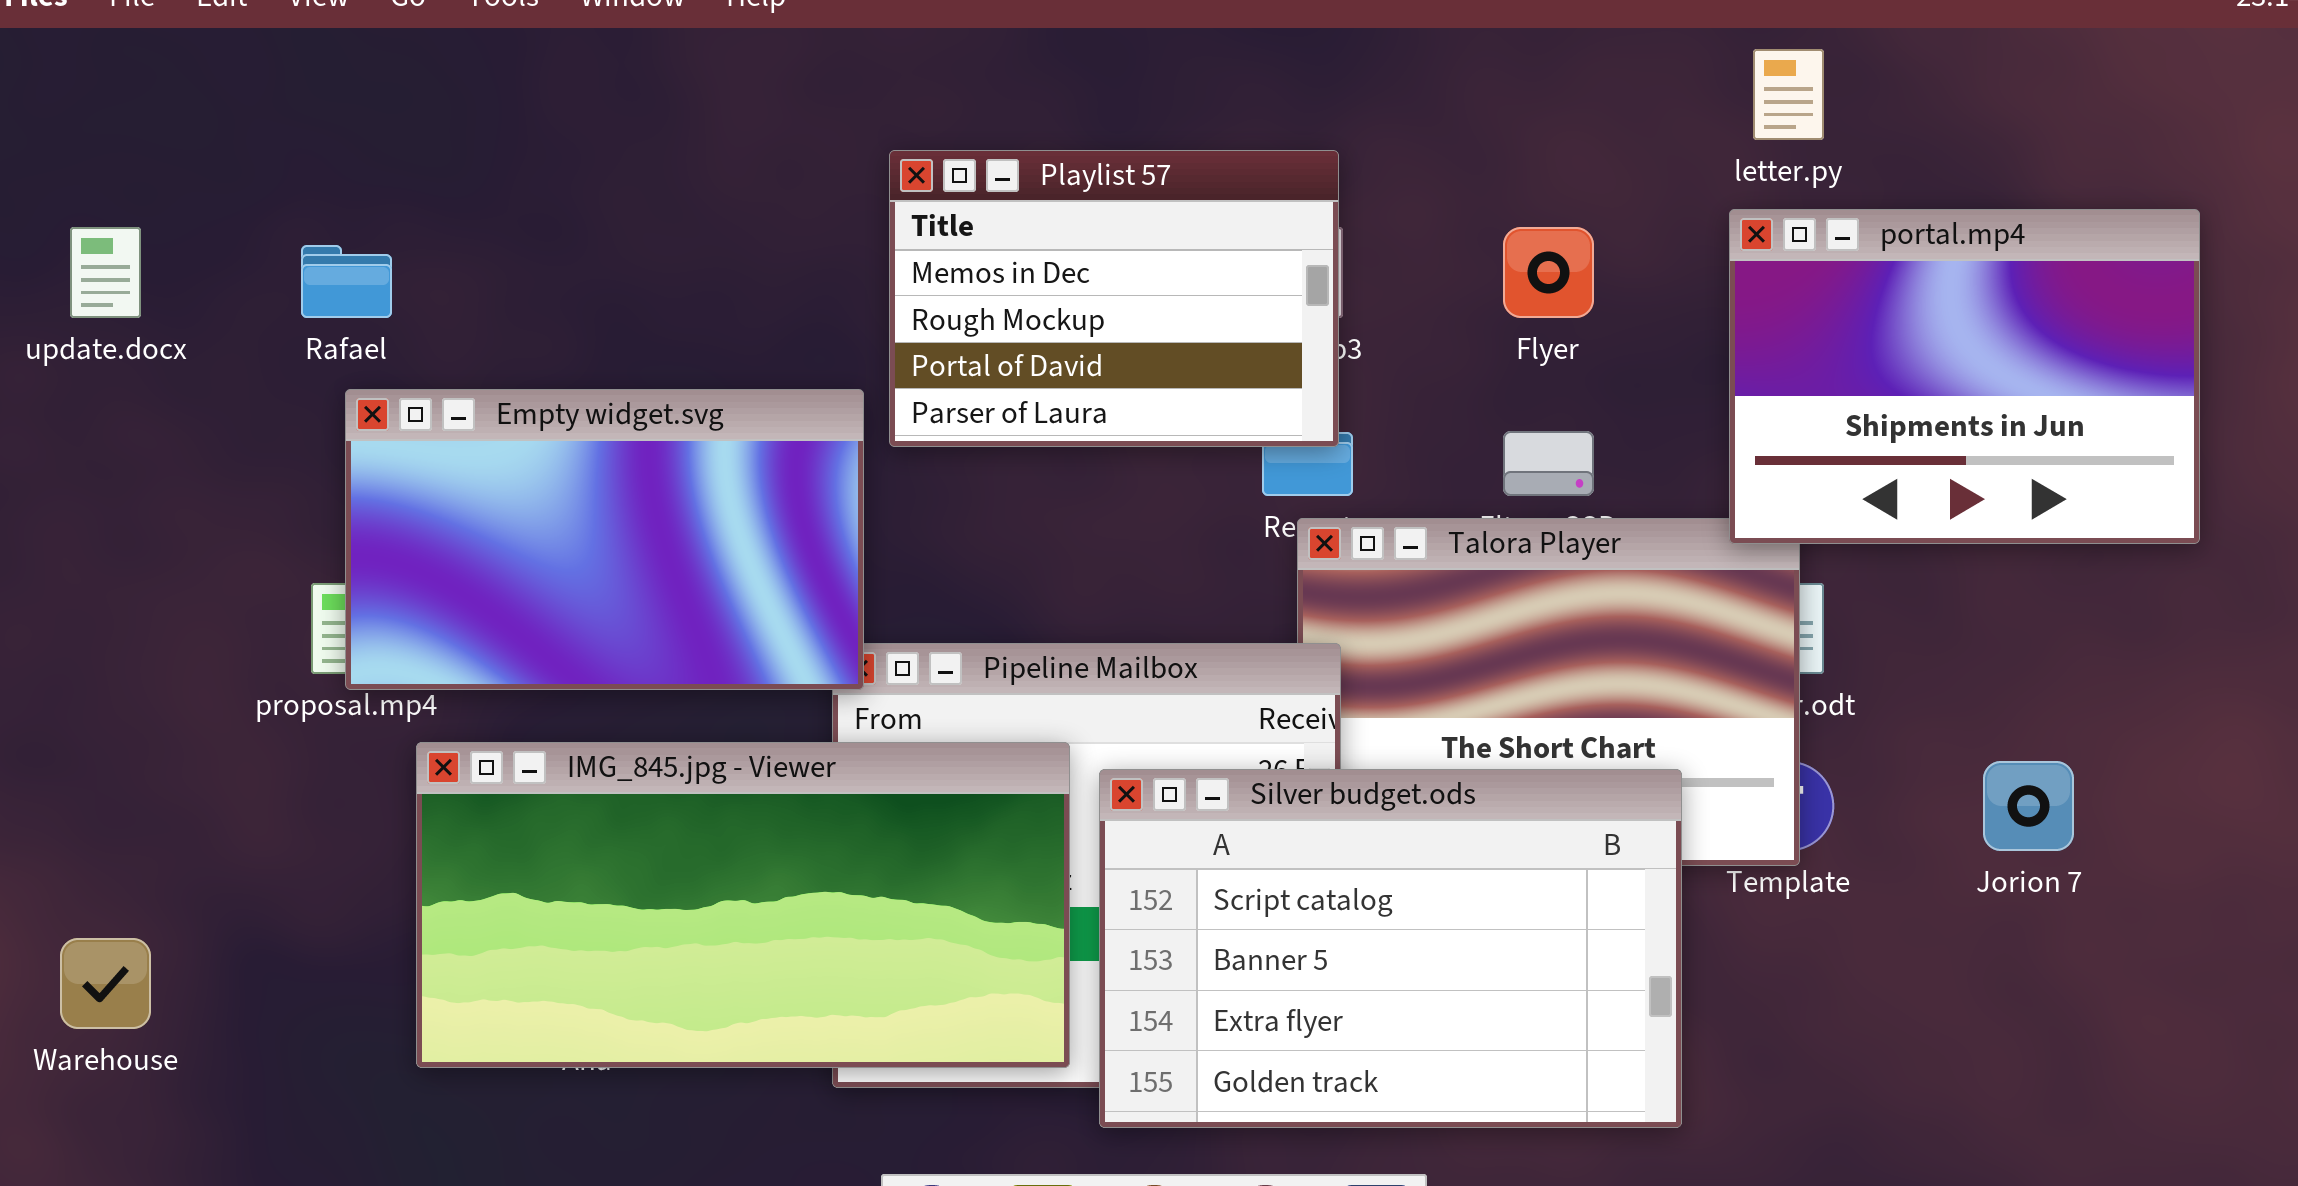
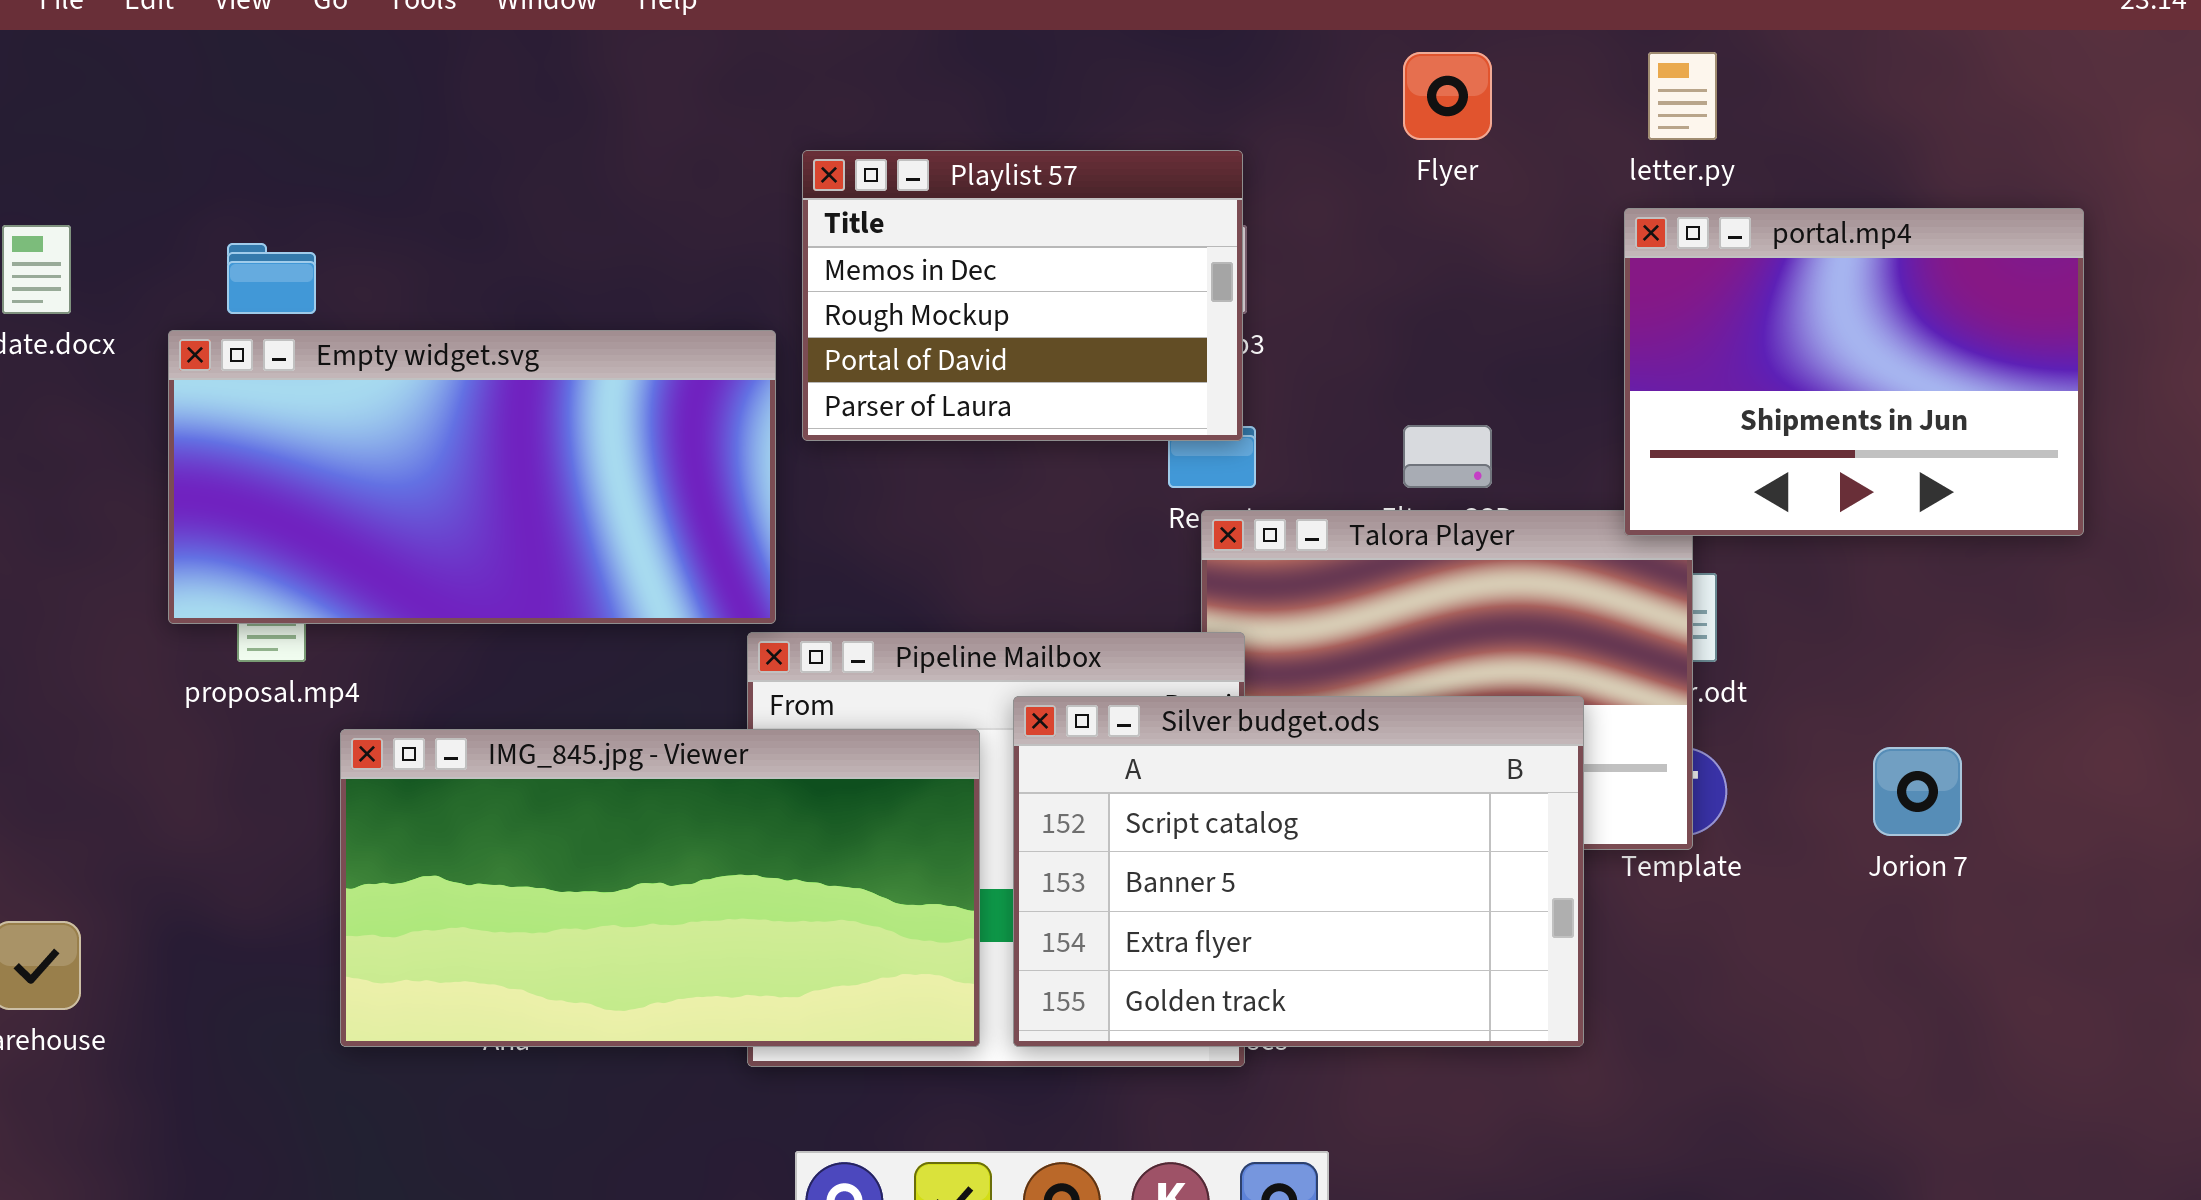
Flyer: [1503,227,1594,318] -> [1403,52,1492,140], moved
Empty widget.svg: [345,389,864,690] -> [168,330,776,624], moved, resized
Silver budget.ods: [1099,769,1682,1128] -> [1013,696,1584,1047], moved

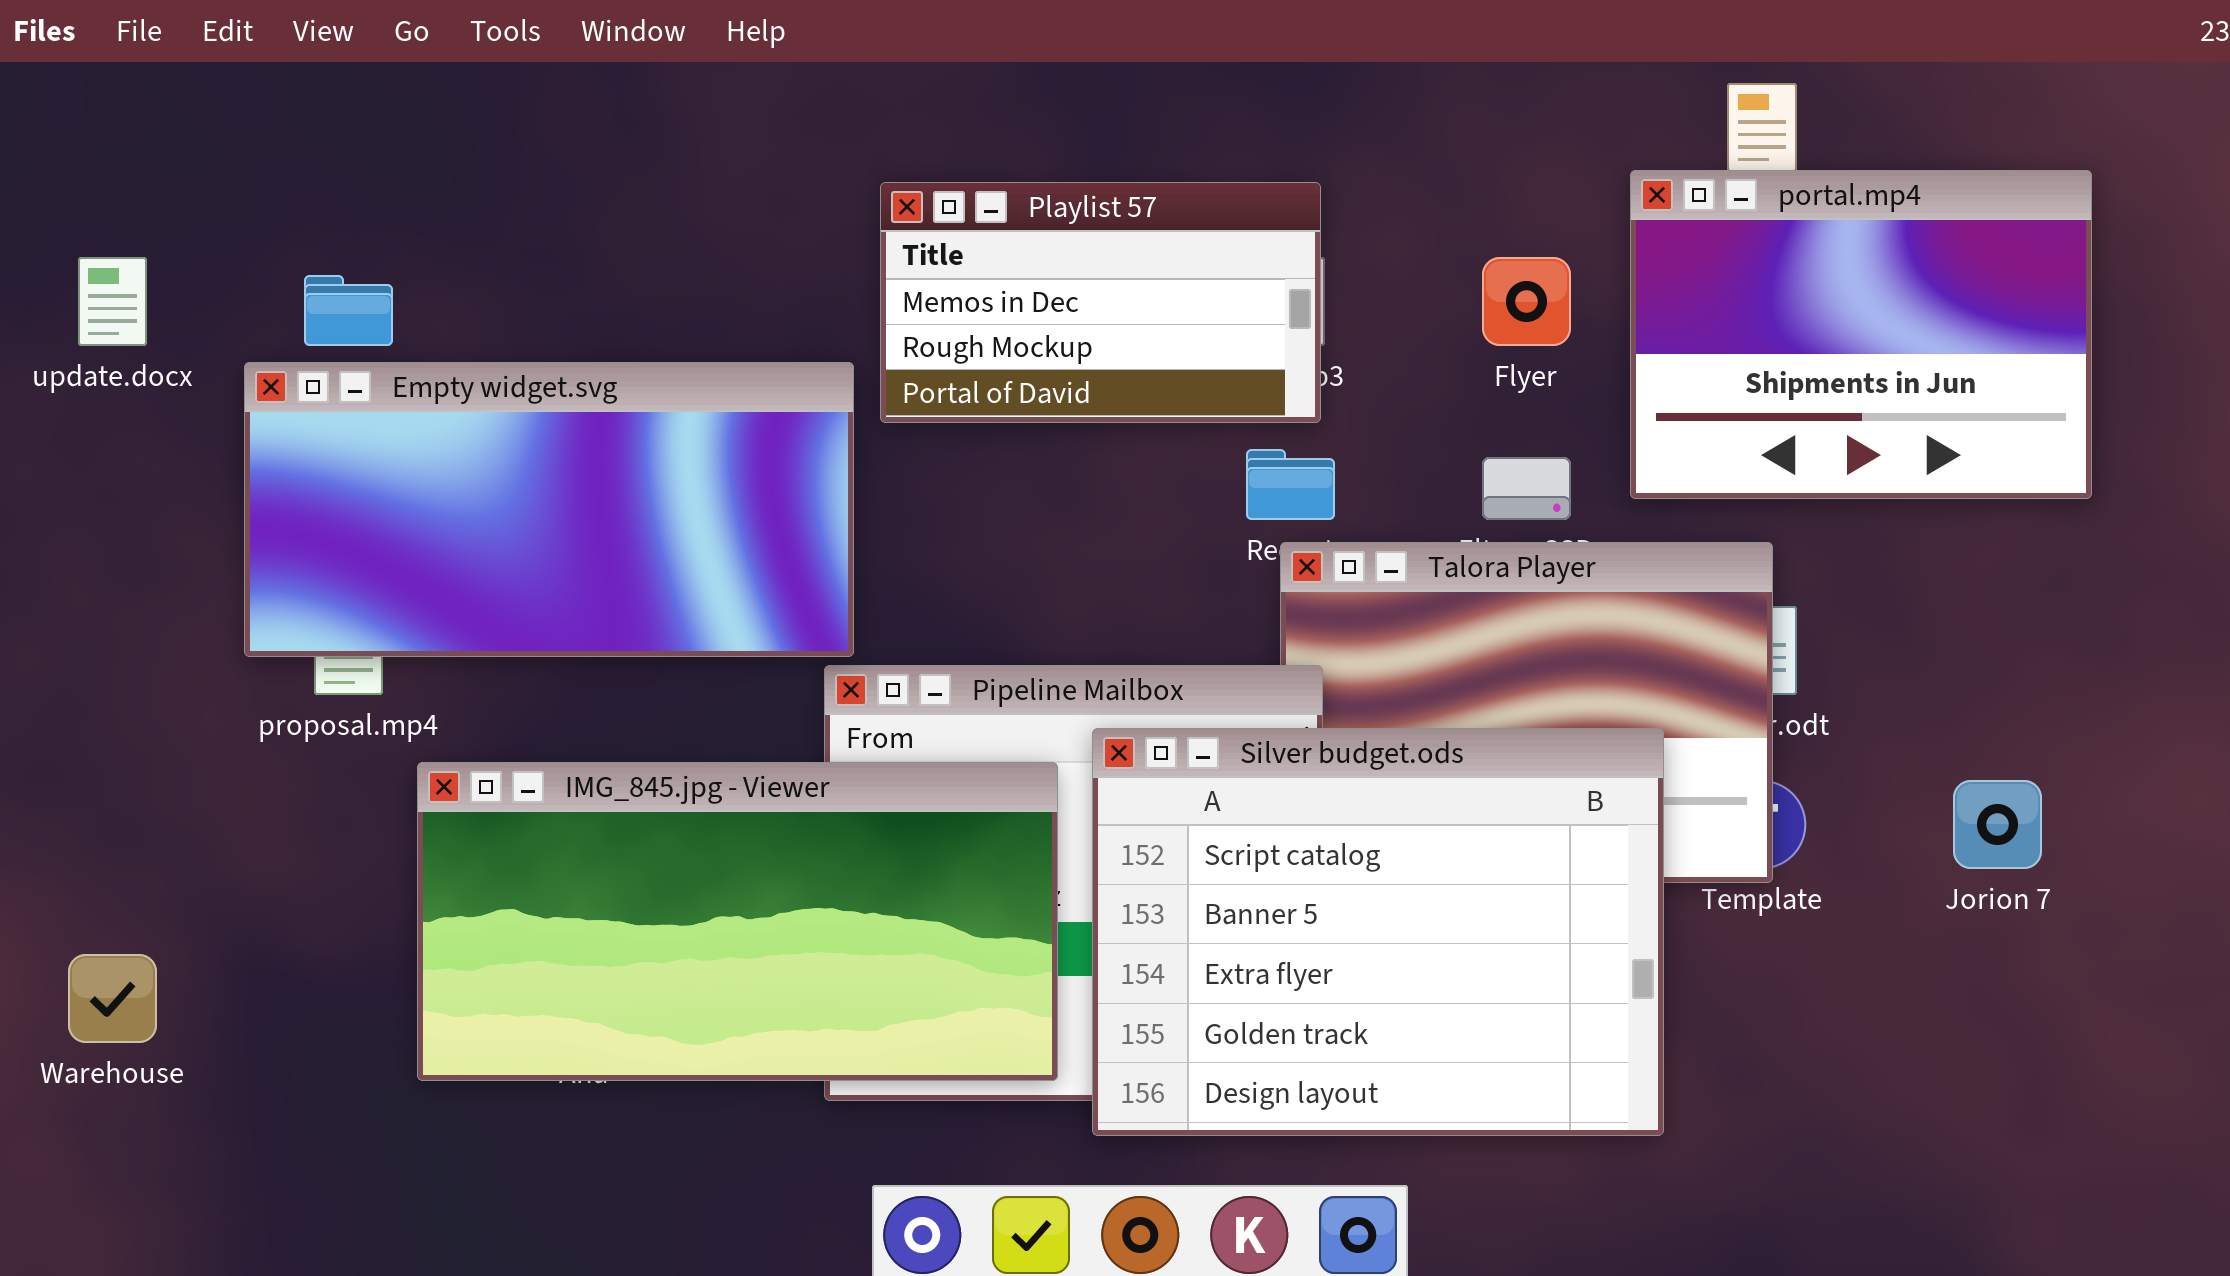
Flyer: [1403,52,1492,140] -> [1482,257,1571,346], moved
Playlist 57: [802,150,1243,441] -> [880,182,1321,423], resized
portal.mp4: [1624,208,2084,536] -> [1630,170,2092,499], moved
Silver budget.ods: [1013,696,1584,1047] -> [1092,728,1664,1136], resized

